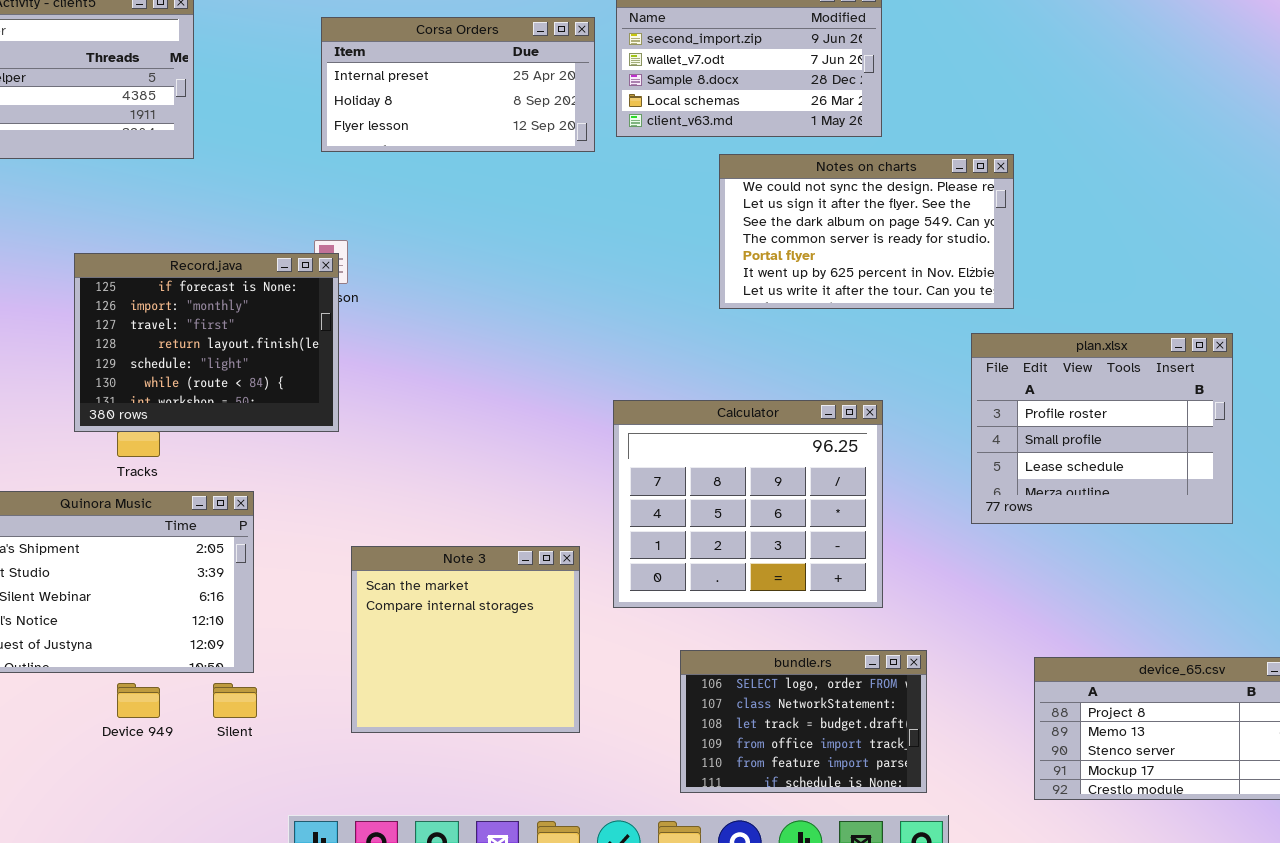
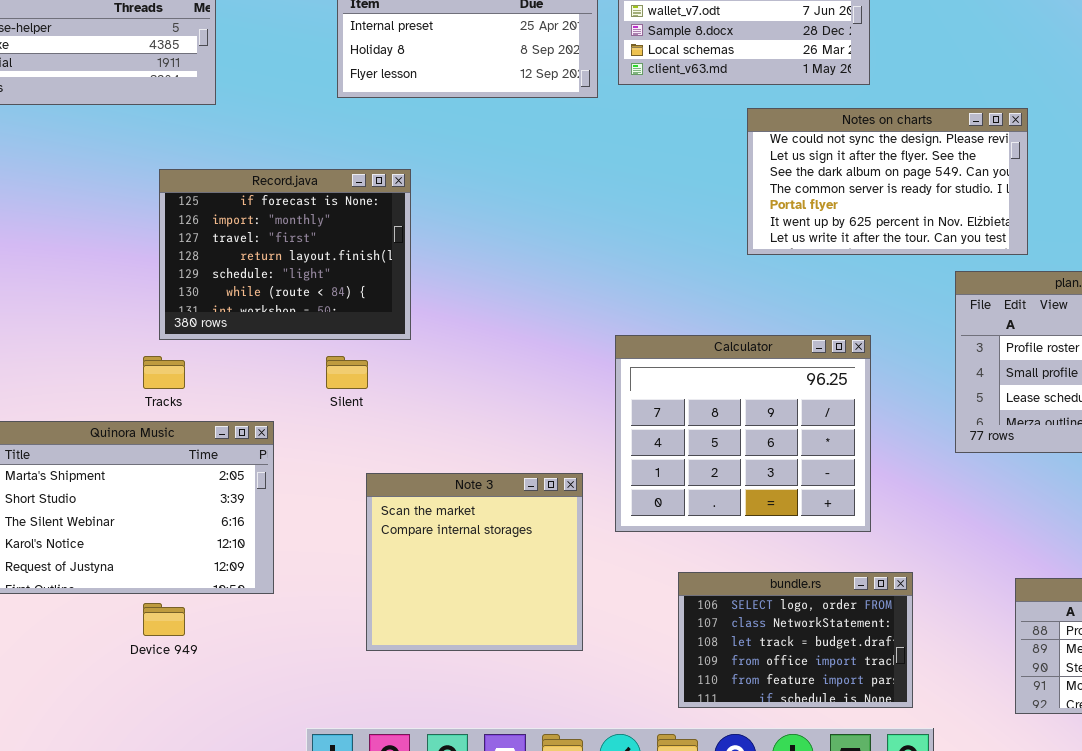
Notes on charts: [719,154,1014,309] -> [747,108,1028,255], moved
Record.java: [74,253,339,432] -> [159,169,411,340], moved
Silent: [213,683,257,718] -> [326,356,368,389], moved

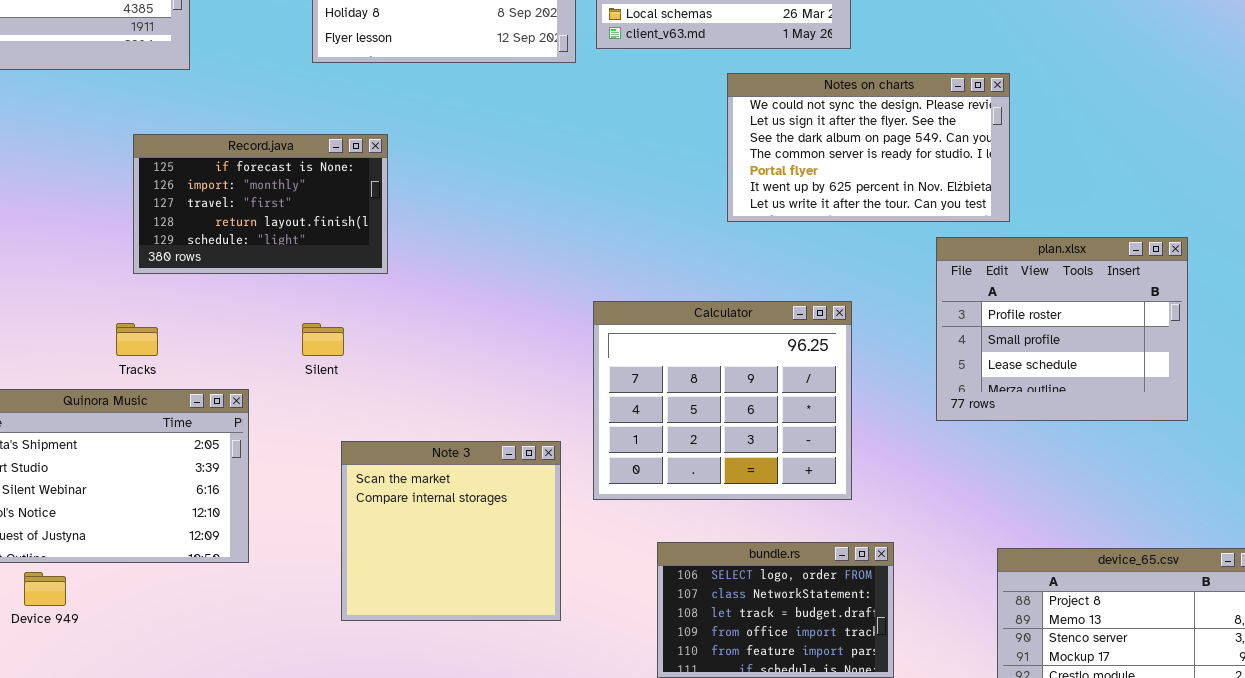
Record.java: [159,169,411,340] -> [133,134,388,274], resized
Device 949: [143,603,185,636] -> [24,572,66,606], moved

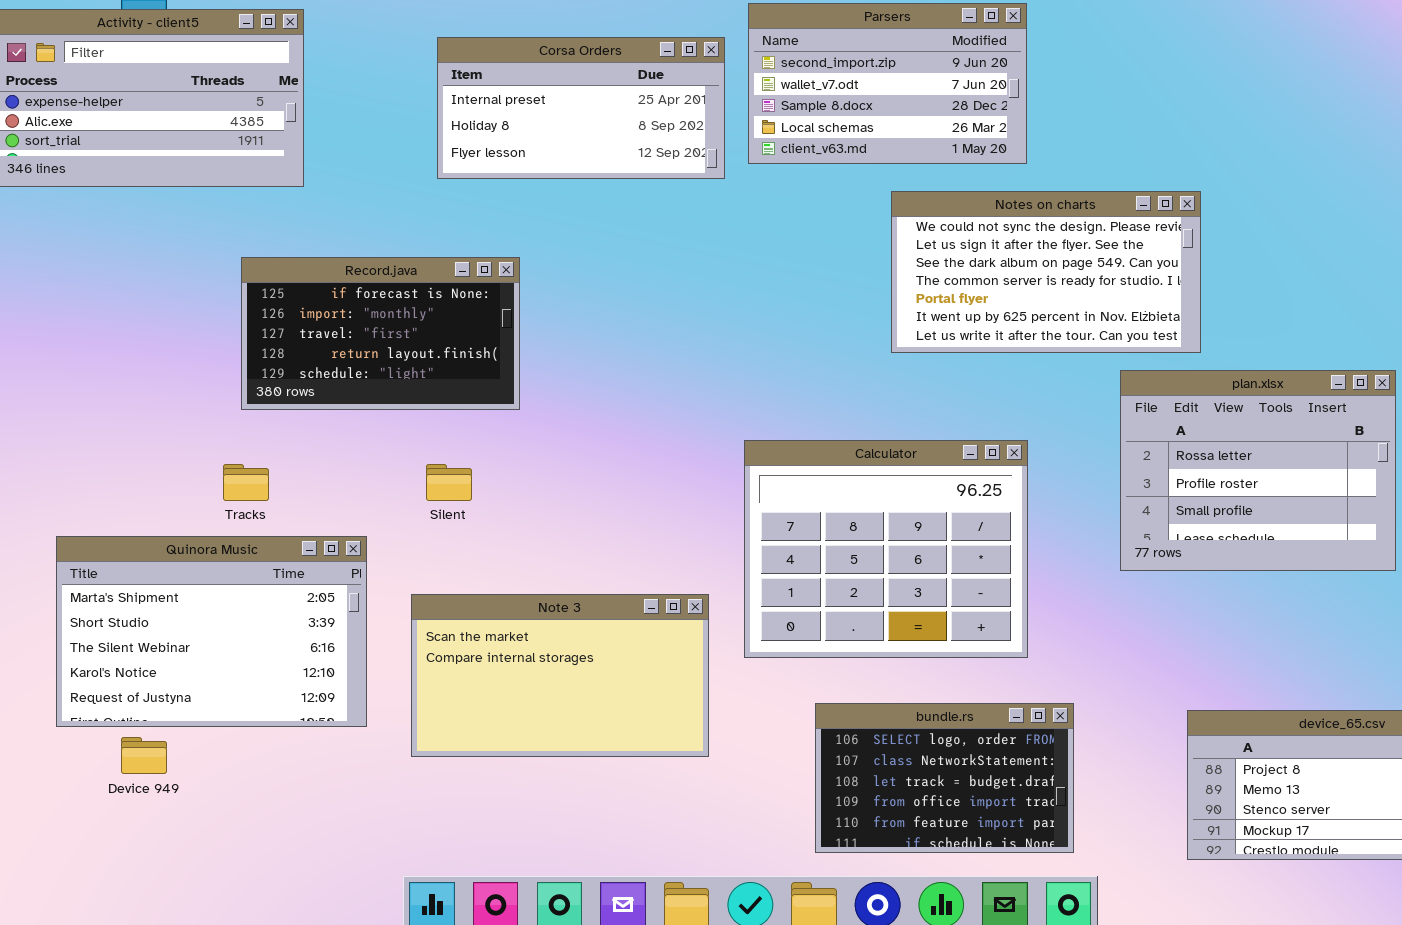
plan.xlsx: [936,237,1188,421] -> [1120,370,1396,571], scrolled up 1 row
Note 3: [341,441,561,621] -> [411,594,709,757], resized

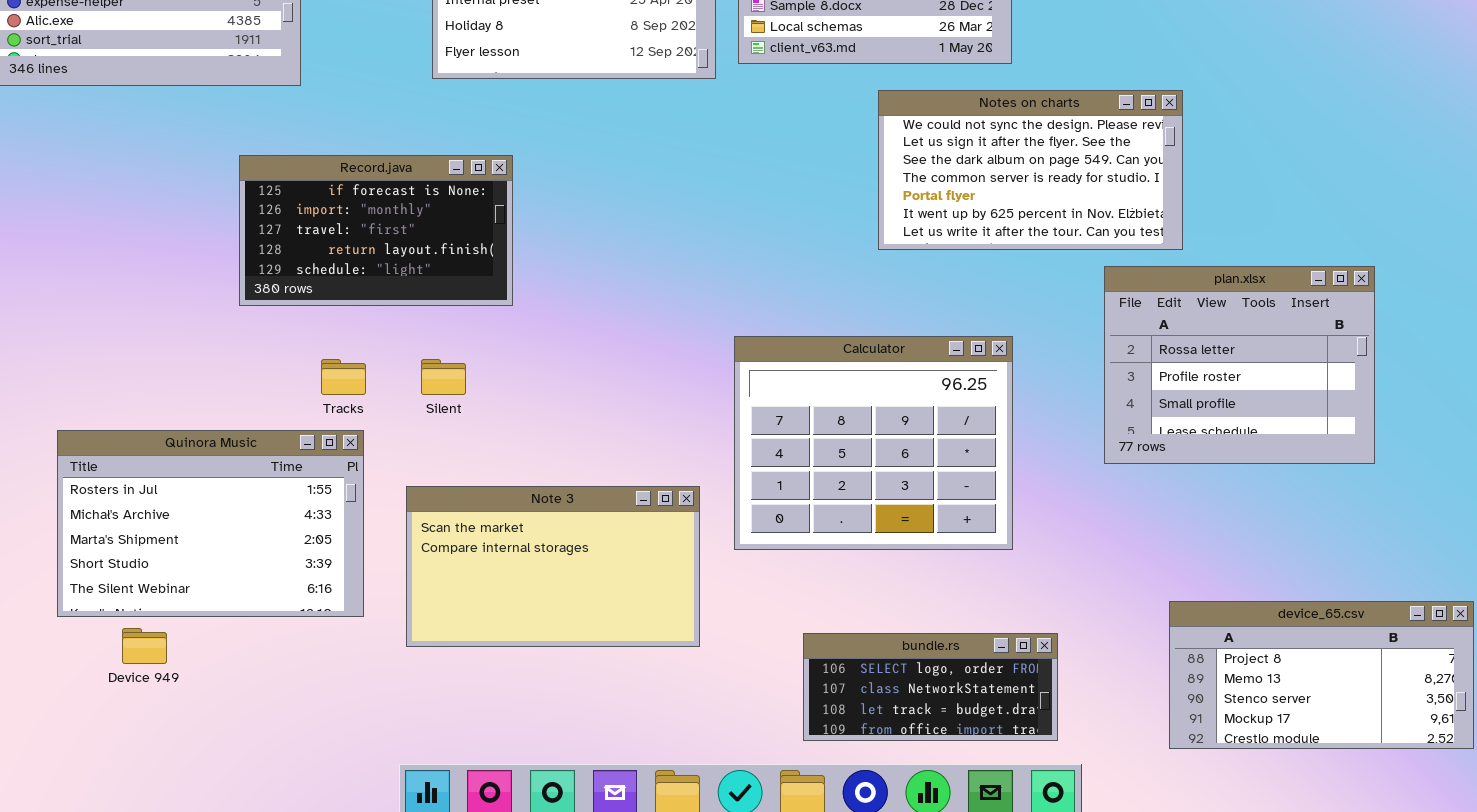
Tracks: [223,464,269,501] -> [321,359,366,395], moved
Quinora Music: [56,536,367,727] -> [57,430,364,617], scrolled up 2 rows
bundle.rs: [815,703,1074,853] -> [803,633,1058,741], resized

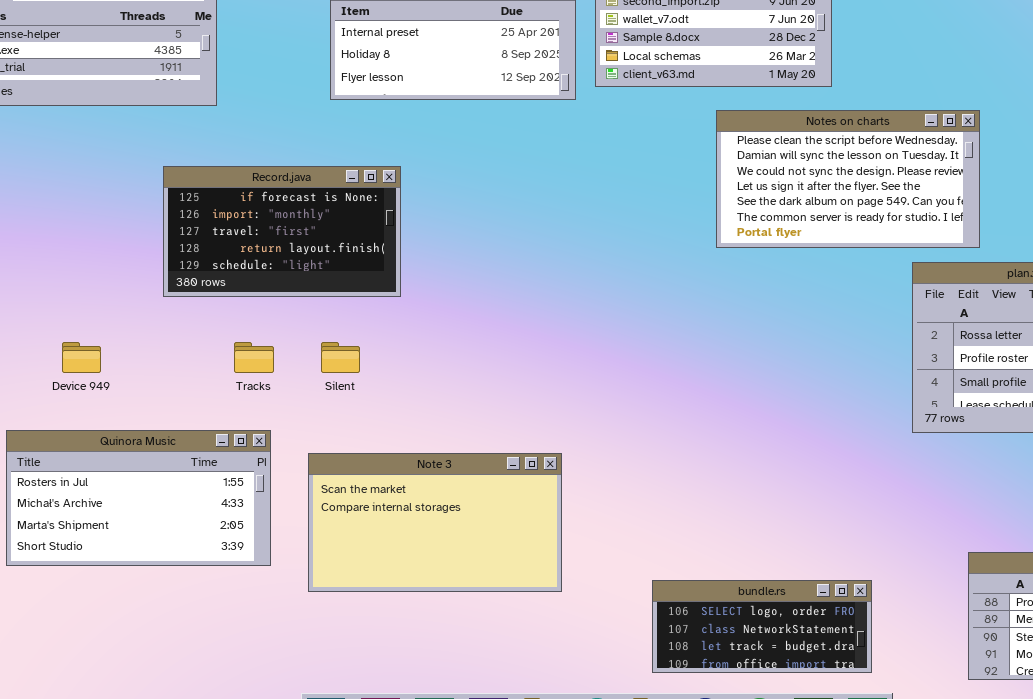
Notes on charts: [878,90,1183,250] -> [716,110,980,248], scrolled up 2 rows
Calculator: [734,336,1013,550] -> none, closed
Quinora Music: [57,430,364,617] -> [6,430,271,566], resized
Device 949: [122,628,167,664] -> [62,342,101,373], moved

